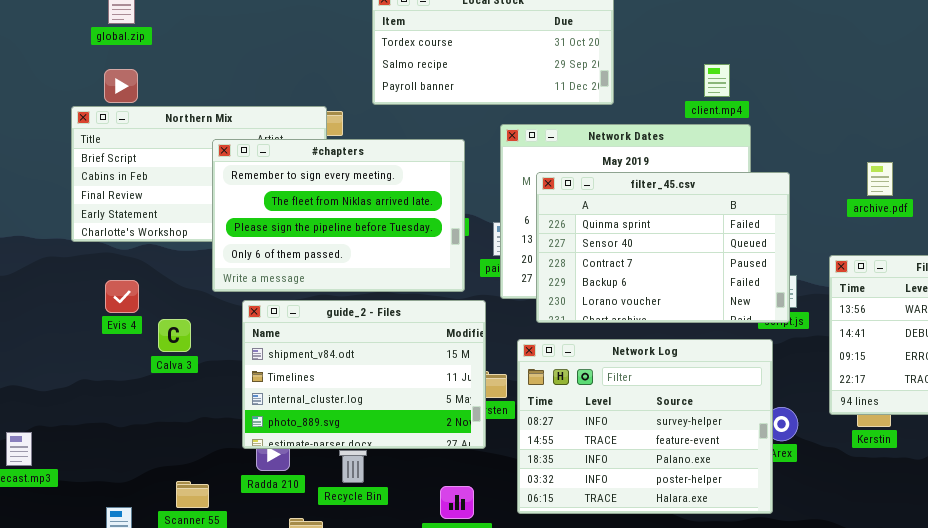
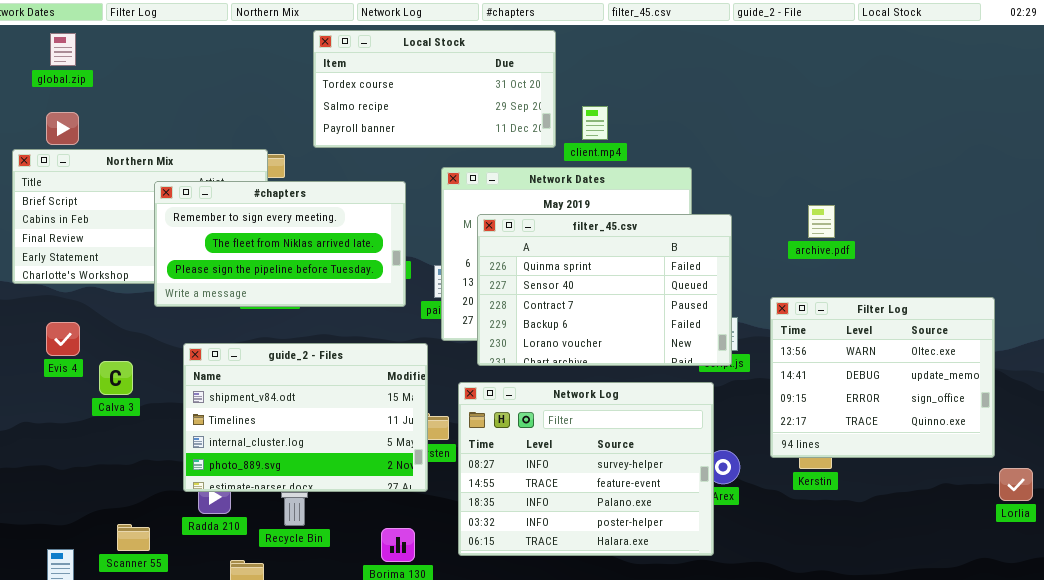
client.mp4: [704,64,730,97] -> [582,106,608,140], moved
#chapters: [212,139,465,292] -> [154,181,406,307], resized

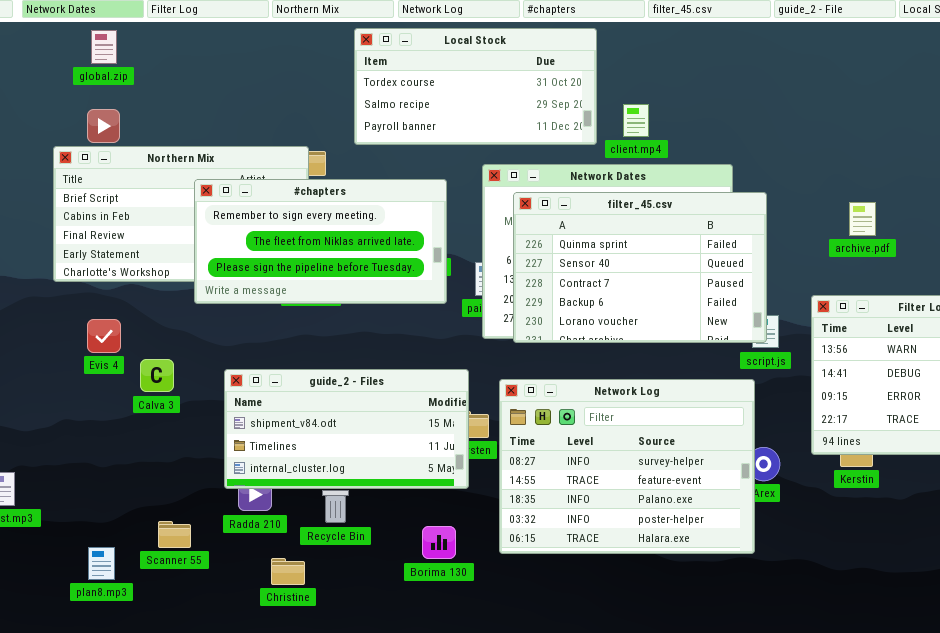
filter_45.csv: [477,214,732,366] -> [513,192,767,343], moved
guide_2 - Files: [183,343,428,492] -> [224,369,469,489], resized

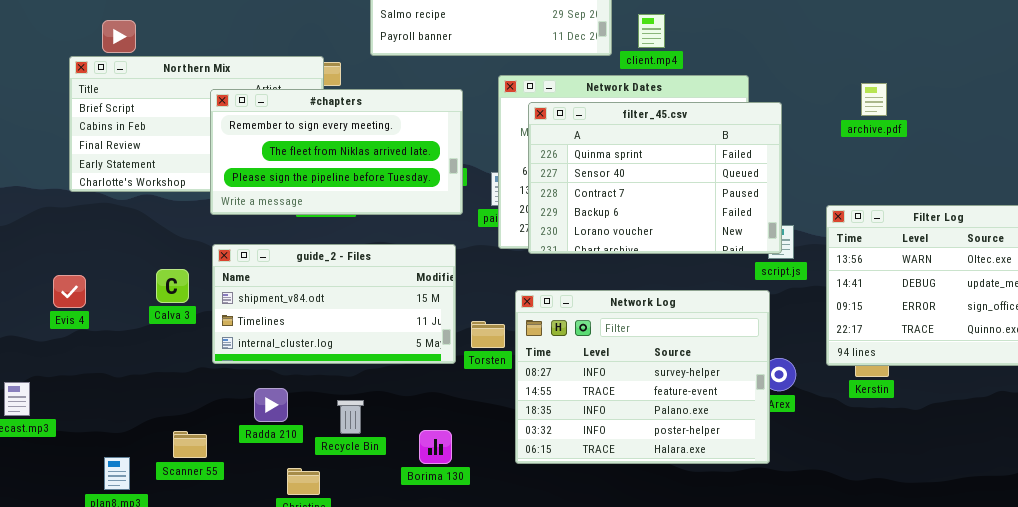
archive.pdf: [849,202,876,236] -> [861,83,887,116], moved
Evis 4: [87,319,121,353] -> [53,275,86,308], moved
guide_2 - Files: [224,369,469,489] -> [212,244,456,364], moved
Borima 130: [422,526,456,559] -> [419,430,452,464], moved

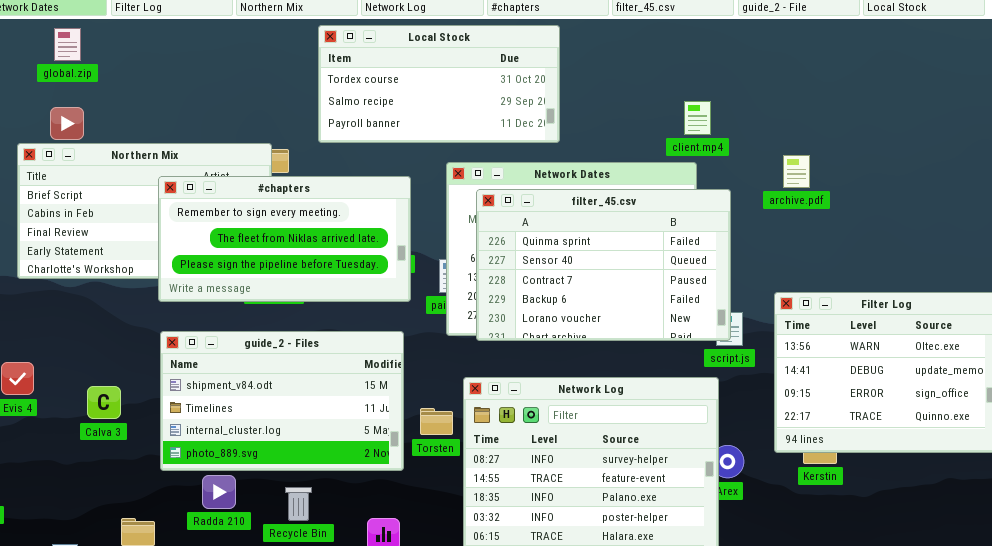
client.mp4: [638,14,665,48] -> [684,101,711,135], moved
archive.pdf: [861,83,887,116] -> [783,155,810,188], moved
guide_2 - Files: [212,244,456,364] -> [160,331,404,471], resized
Calva 3: [156,269,189,303] -> [87,386,121,419], moved

